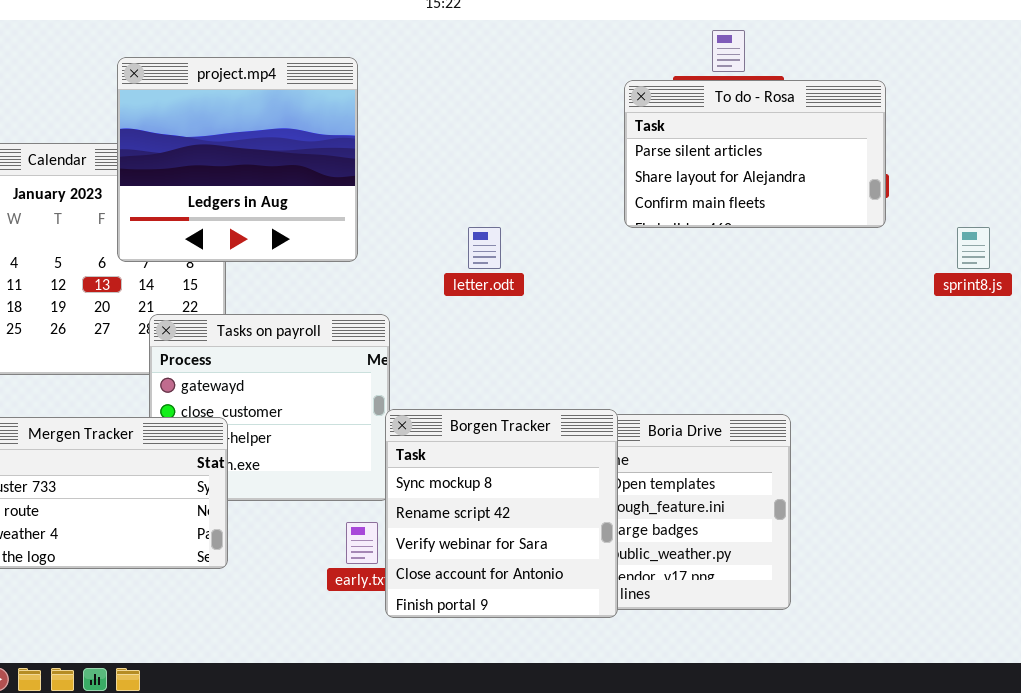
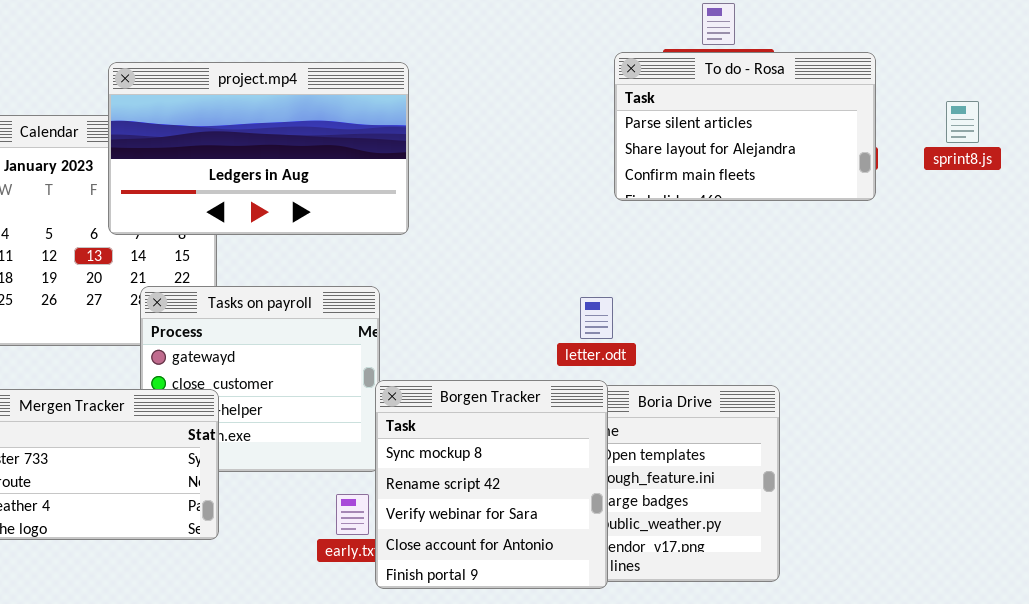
project.mp4: [117,57,358,262] -> [108,62,409,235], resized
letter.odt: [468,227,501,269] -> [580,297,613,339], moved
sprint8.js: [957,227,990,269] -> [946,101,979,143], moved

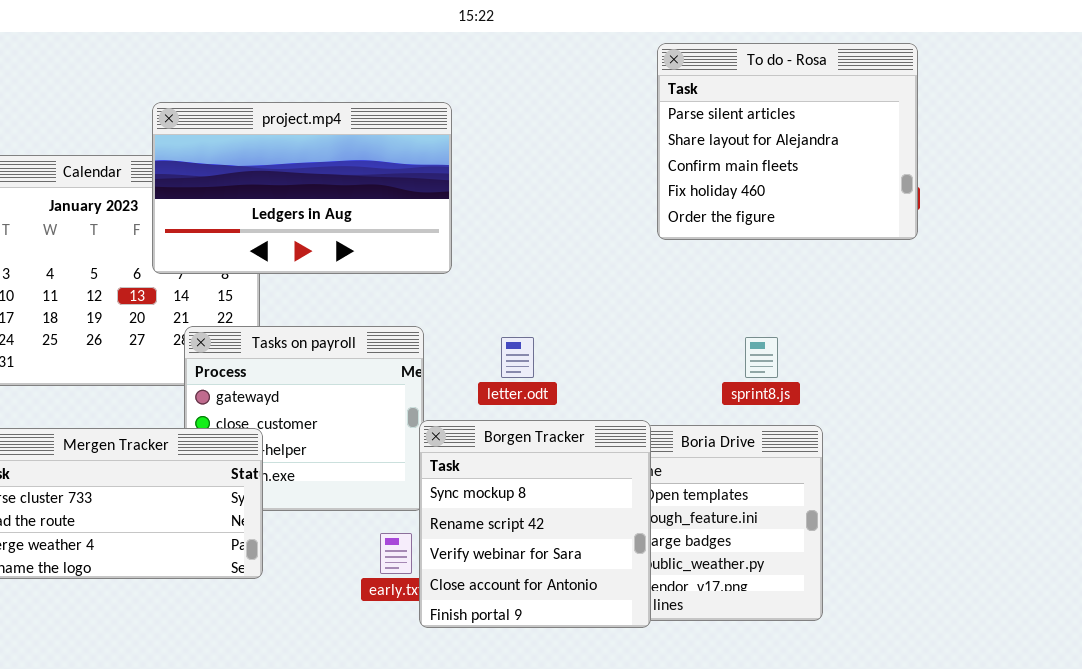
To do - Rosa: [614,52,876,201] -> [657,43,918,240], resized
sprint8.js: [946,101,979,143] -> [745,337,778,378], moved
letter.odt: [580,297,613,339] -> [501,337,534,378], moved

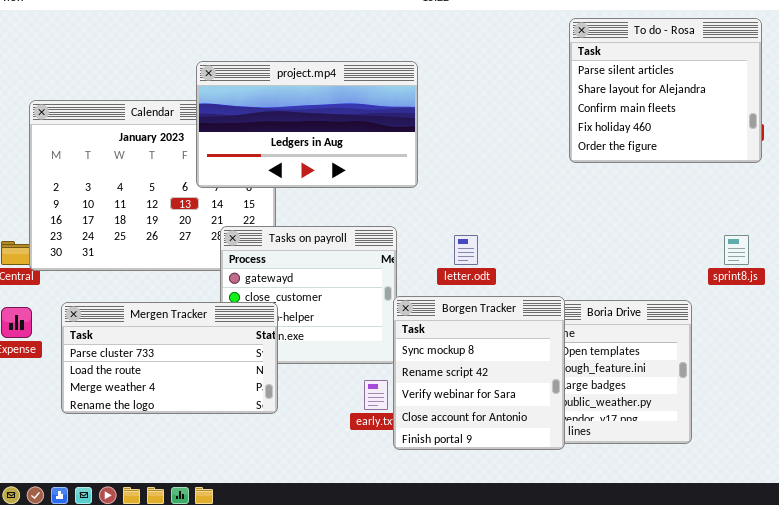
sprint8.js: [745,337,778,378] -> [724,235,749,265], moved

